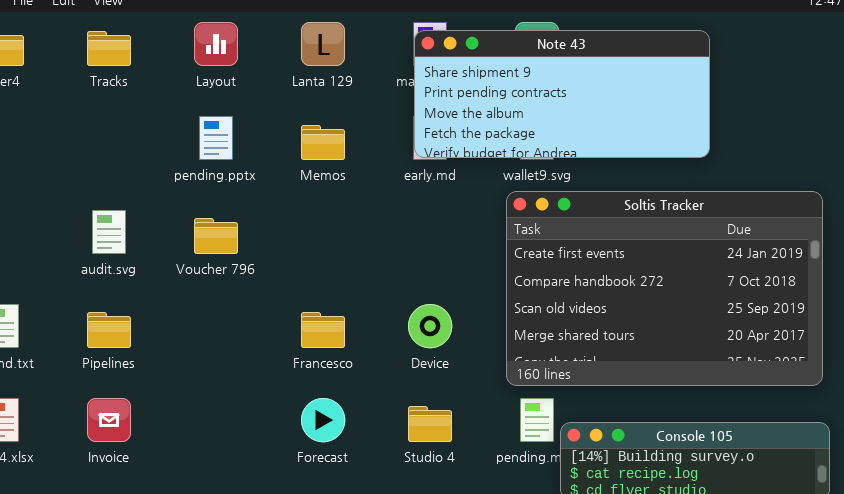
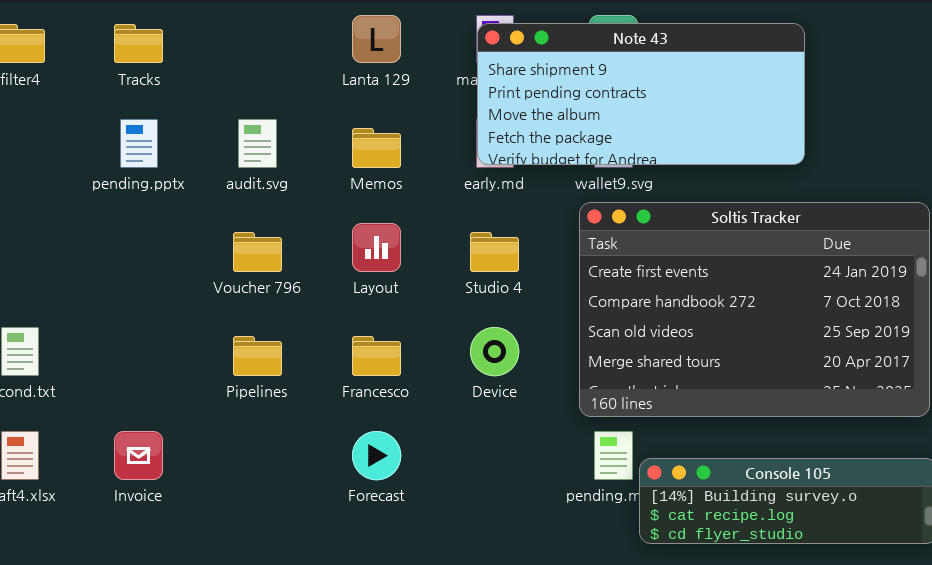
Layout: [194,22,238,66] -> [352,223,401,272], moved
pending.pptx: [199,116,233,160] -> [120,119,158,168], moved
audit.svg: [92,210,126,254] -> [238,119,277,168], moved
Pipelines: [87,312,131,348] -> [233,336,282,376], moved
Studio 4: [408,406,452,442] -> [470,232,519,272], moved

